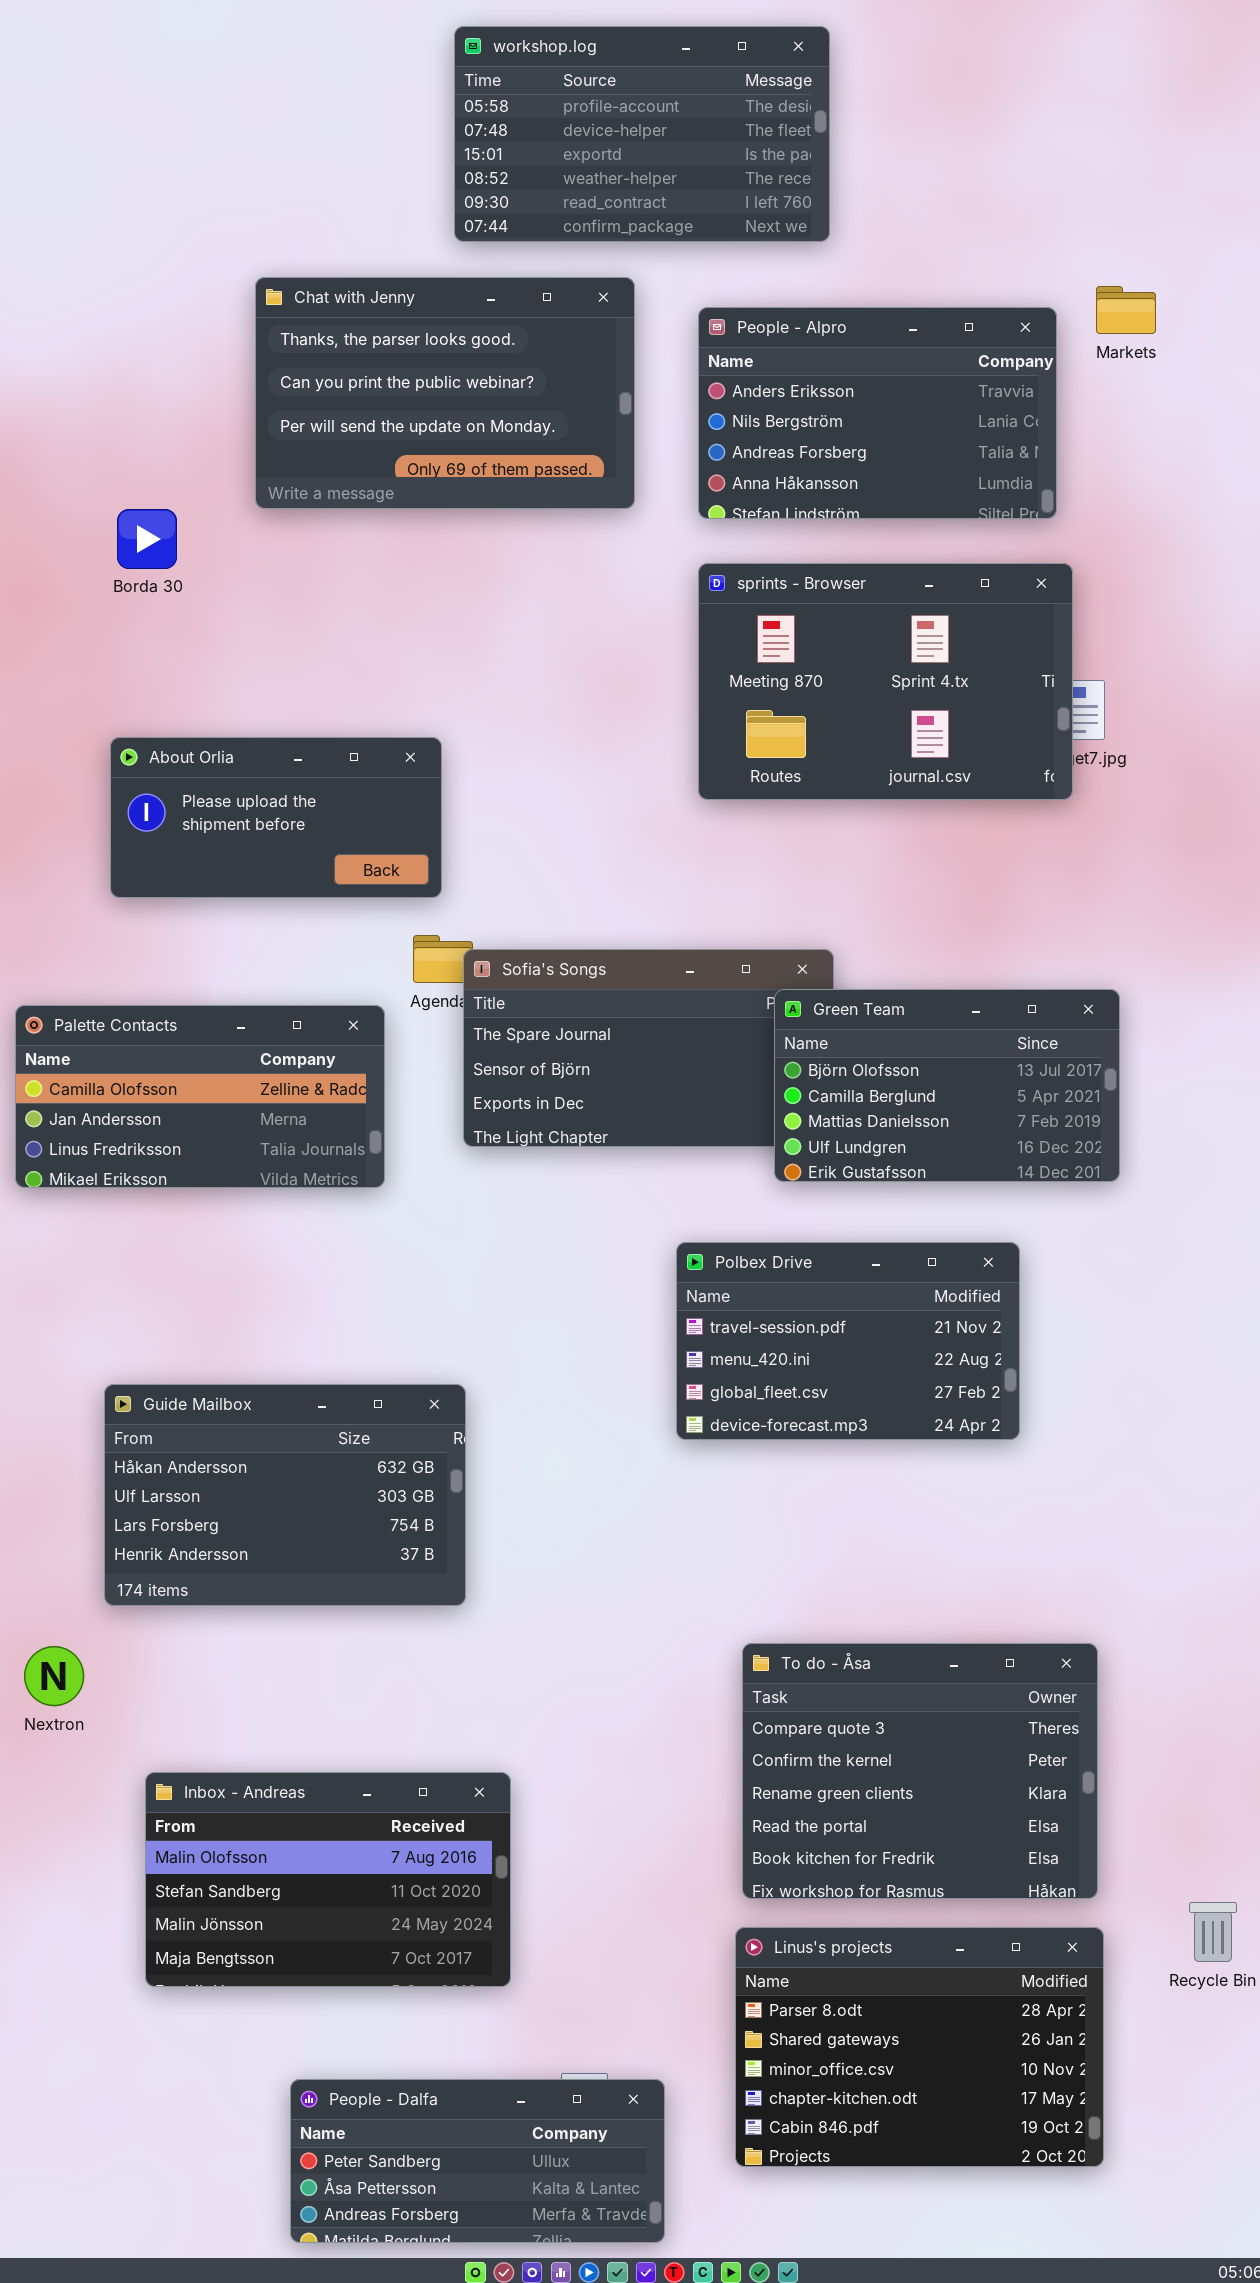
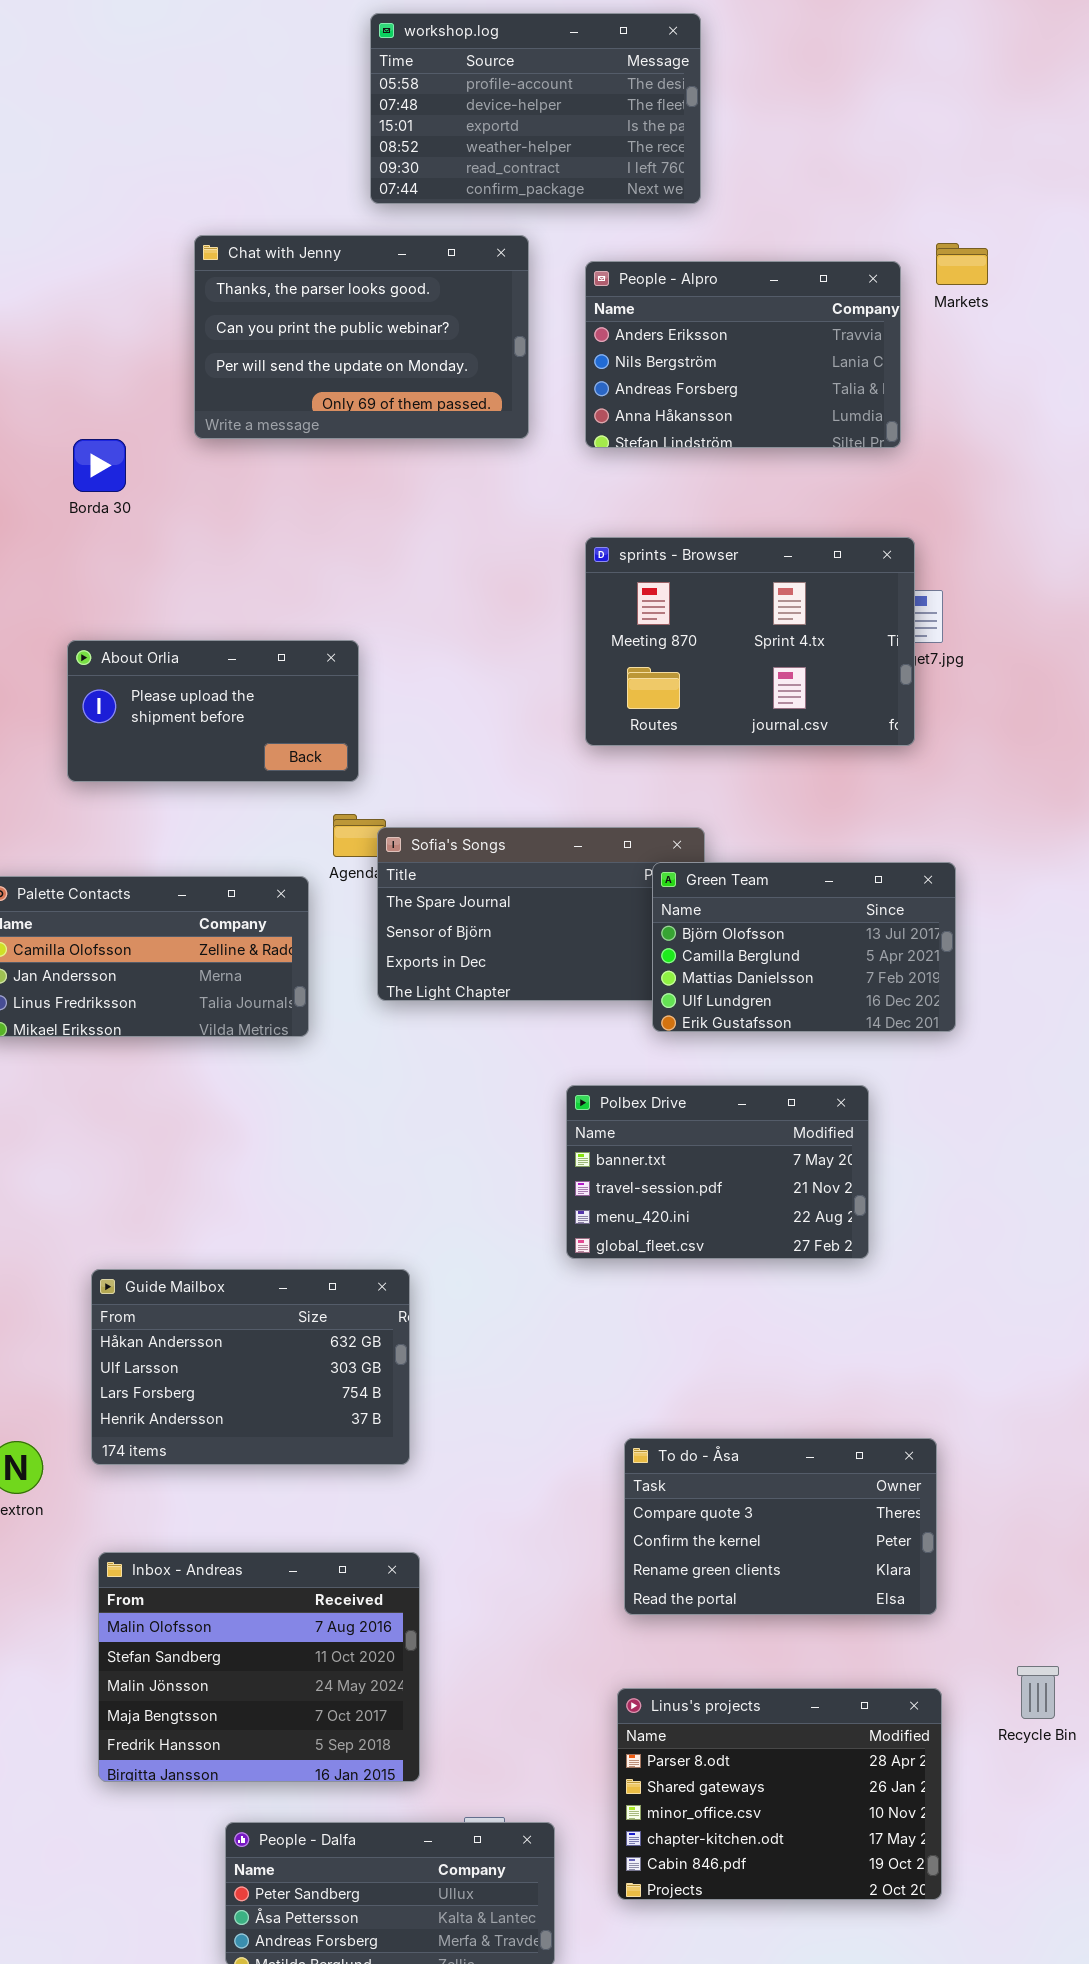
sprints - Browser: [698,563,1073,800] -> [585,537,915,746], moved
Polbex Drive: [676,1242,1020,1440] -> [566,1085,869,1259], scrolled up 1 row
Guide Mailbox: [104,1384,466,1606] -> [91,1269,410,1465], moved
To do - Åsa: [742,1643,1098,1899] -> [624,1438,937,1615], resized
Inbox - Andreas: [145,1772,511,1987] -> [98,1552,420,1782], resized

